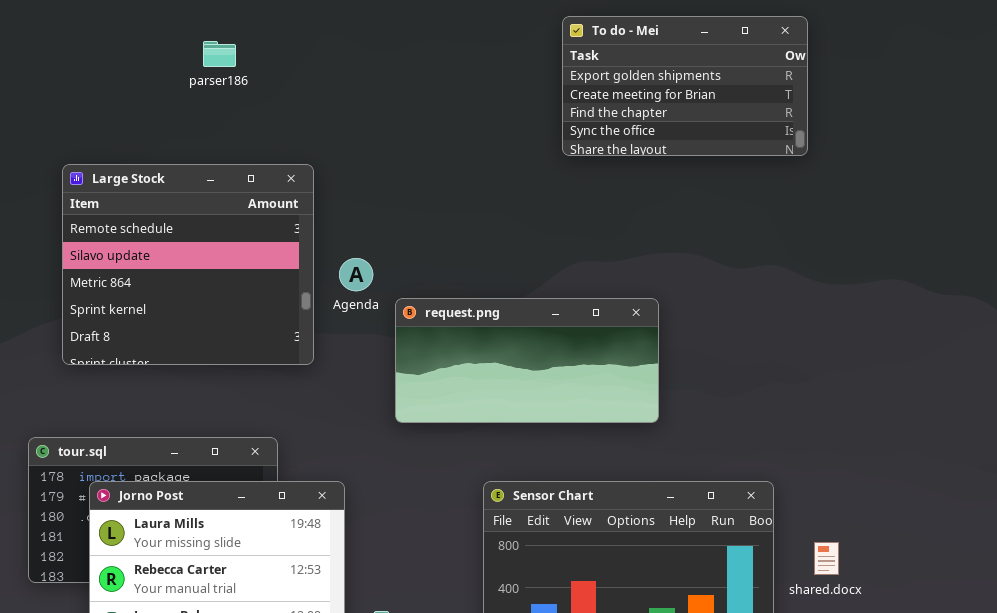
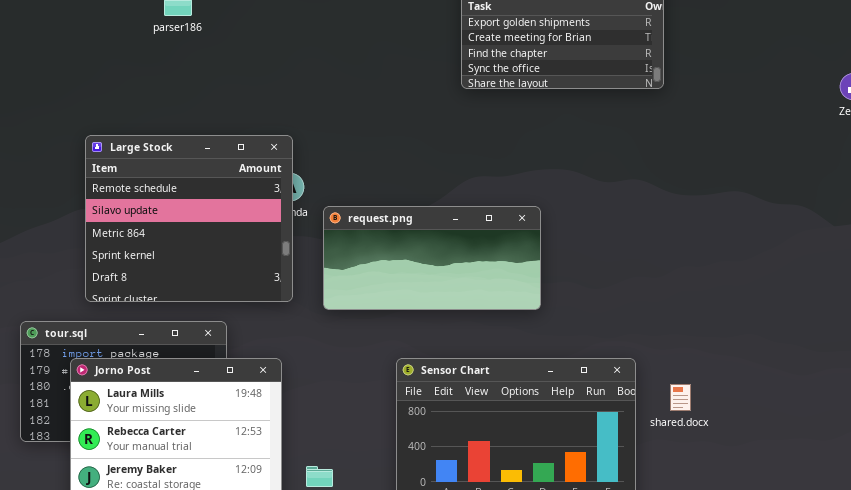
Large Stock: [62,164,314,365] -> [85,135,293,302], moved
shared.docx: [814,542,839,575] -> [670,384,691,411], moved

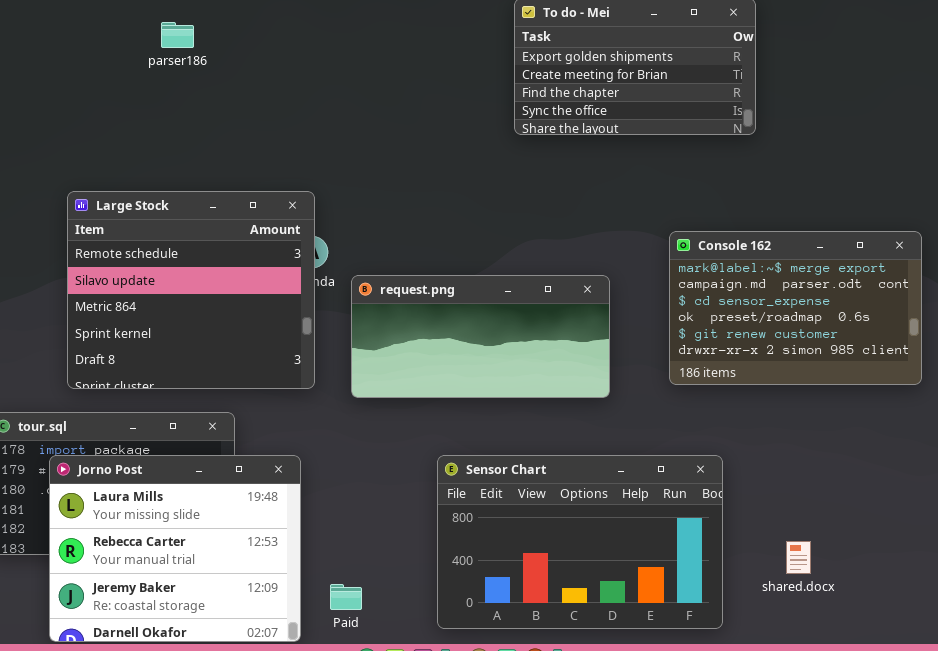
Console 162: none -> [669,231,922,385], opened
shared.docx: [670,384,691,411] -> [786,541,811,574], moved

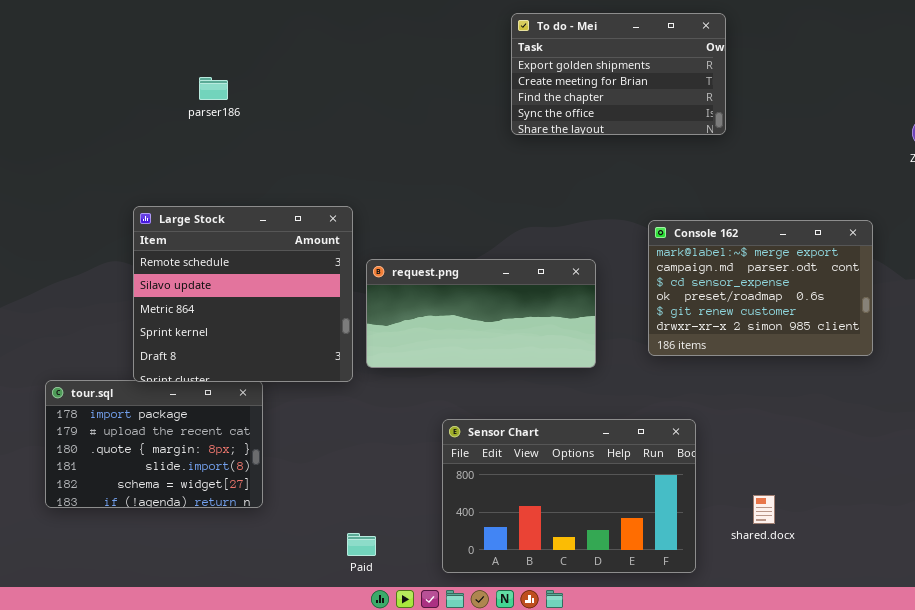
parser186: [161,22,194,48] -> [199,77,228,100], moved
Large Stock: [67,191,315,389] -> [133,206,353,382], moved
Jorno Post: [49,455,301,642] -> none, closed

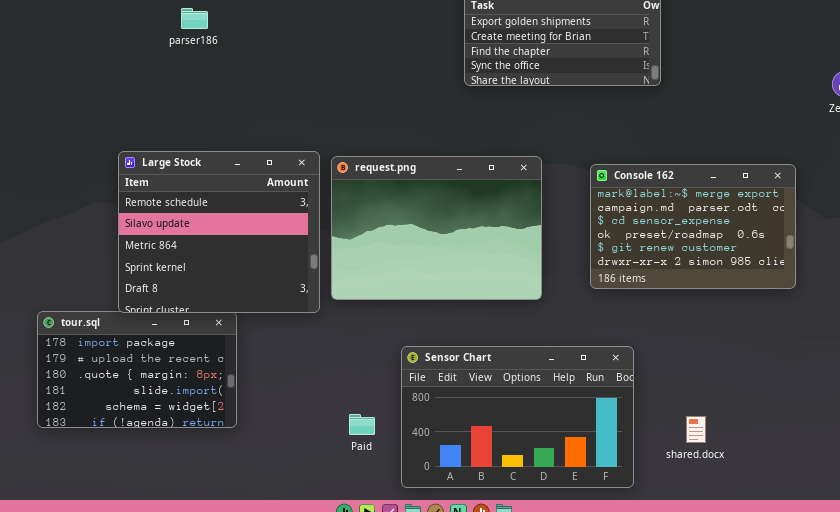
parser186: [199,77,228,100] -> [181,8,208,29], moved
request.png: [366,259,596,368] -> [331,156,542,300], resized
Paid: [347,533,376,556] -> [349,414,375,435], moved

